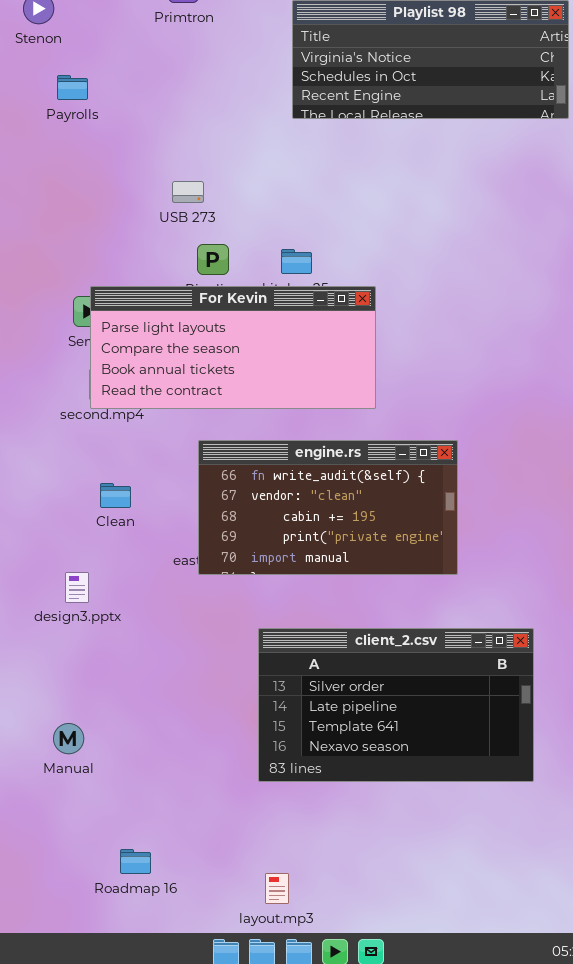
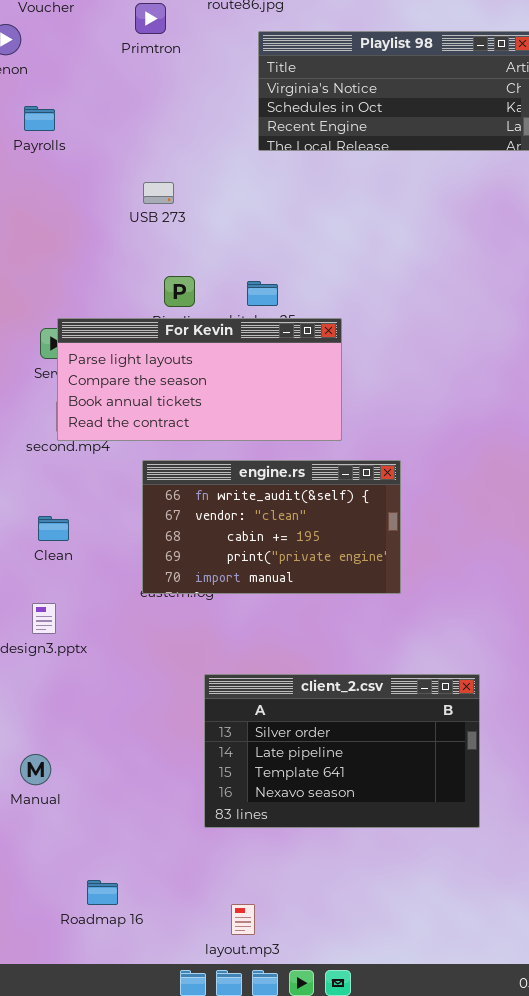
USB 273: [172,181,204,203] -> [143,182,174,204], moved
engine.rs: [198,440,458,575] -> [142,460,401,594], moved
Clean: [100,483,131,508] -> [38,516,69,541], moved
client_2.csv: [258,628,534,782] -> [204,674,480,828], moved

